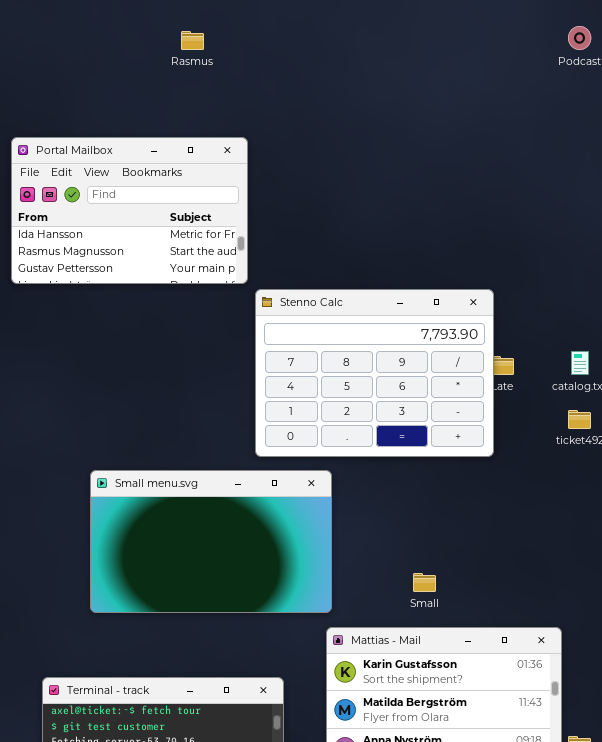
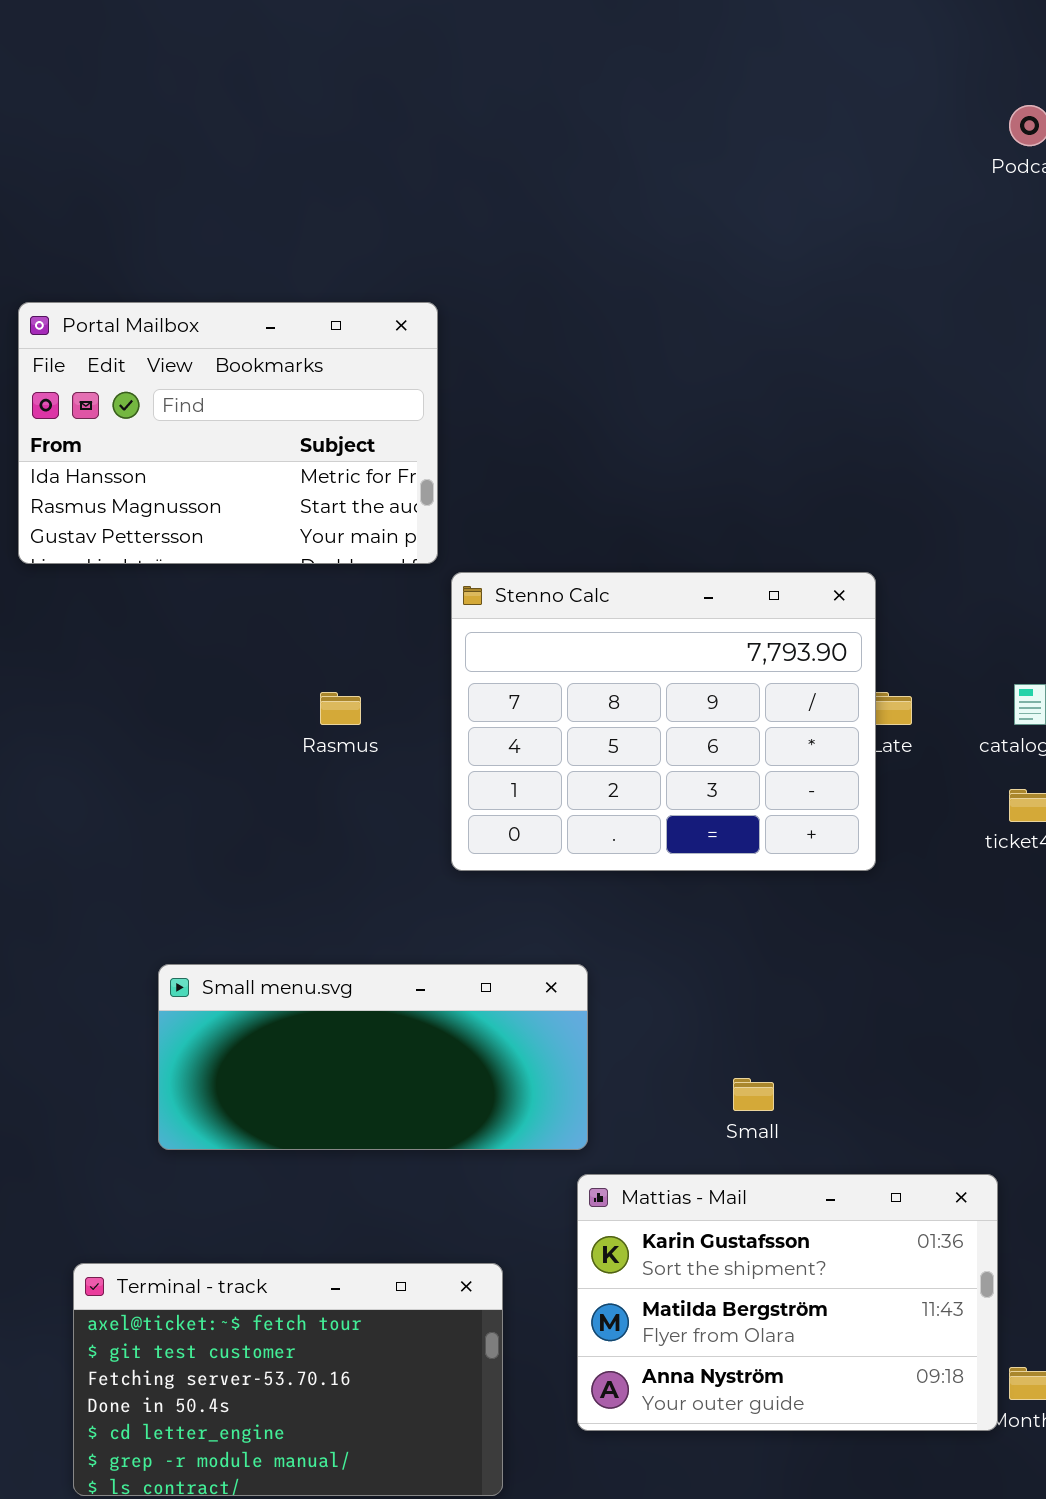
Rasmus: [181,31,204,50] -> [320,692,361,725], moved
Small menu.svg: [90,470,332,613] -> [158,964,588,1150], resized

